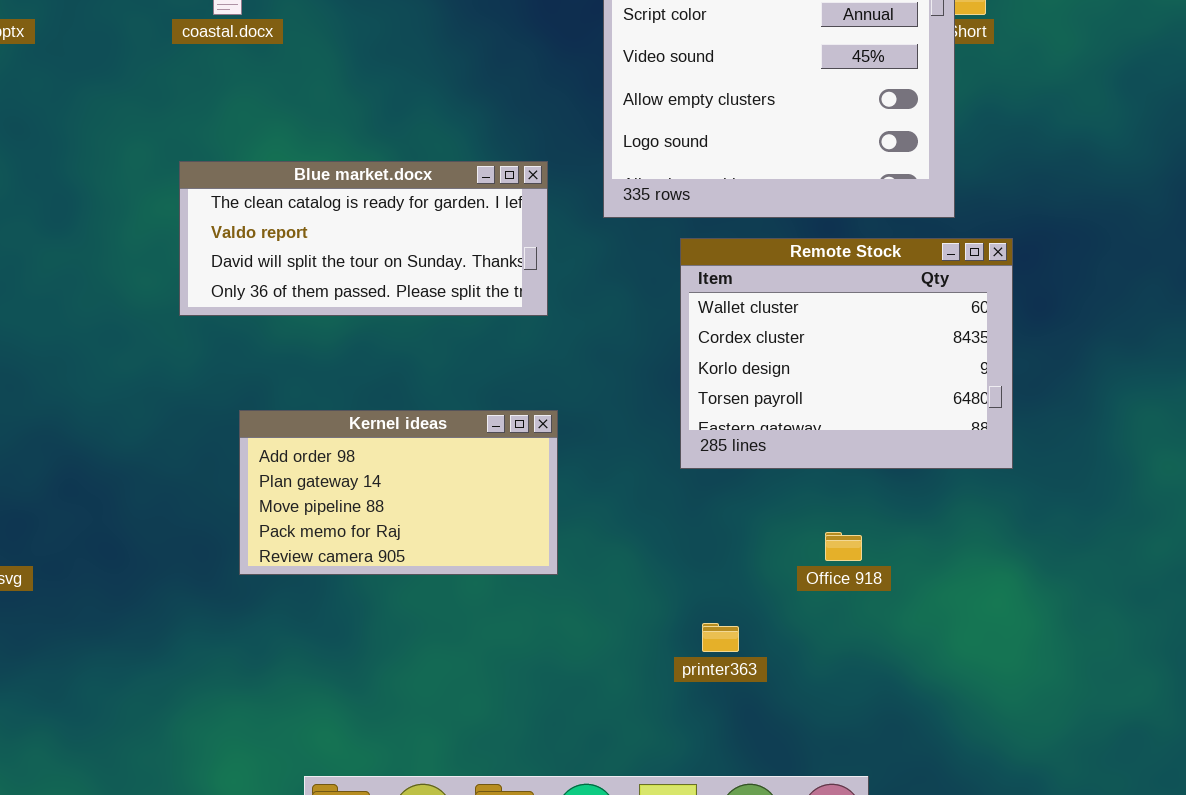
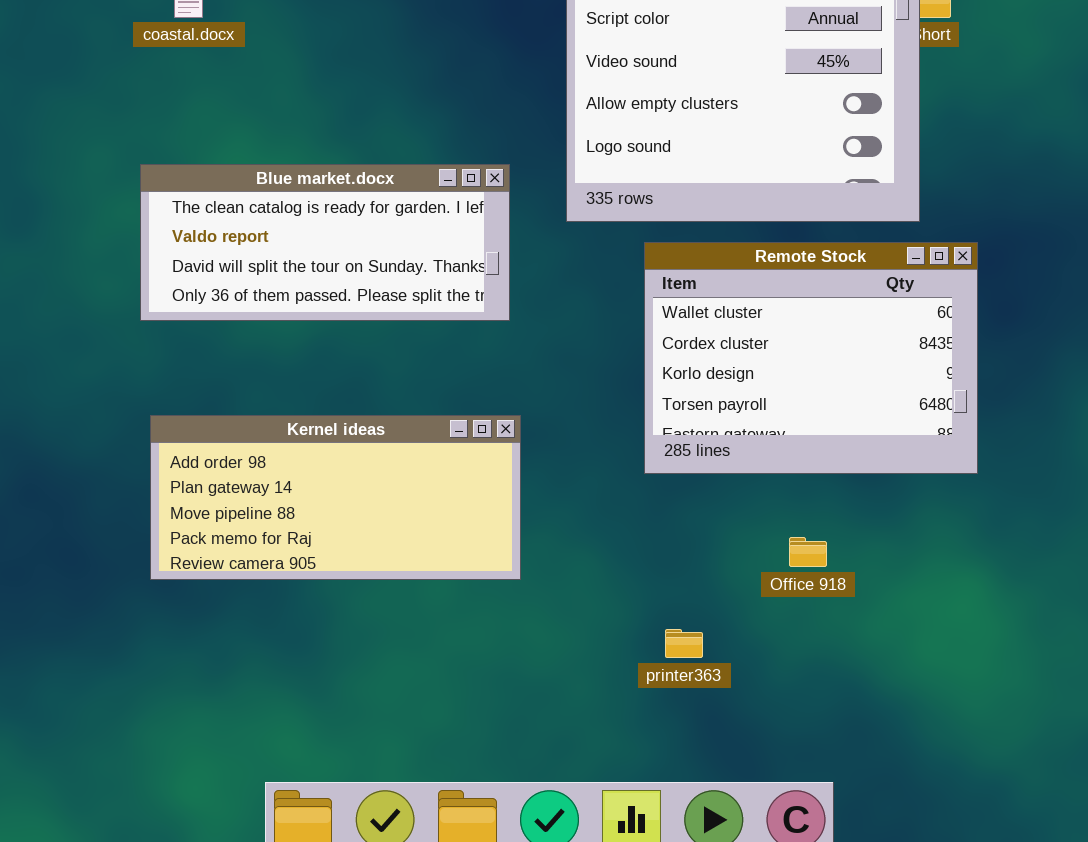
Kernel ideas: [239,410,558,575] -> [150,415,521,580], resized

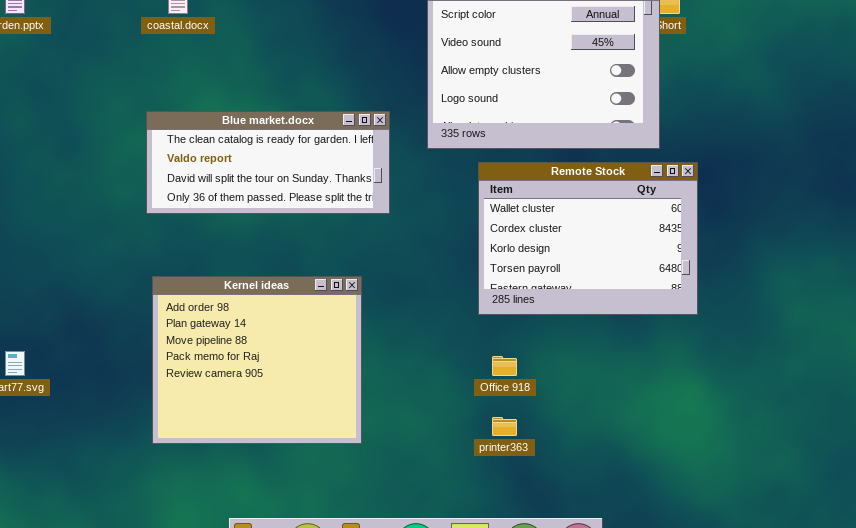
Kernel ideas: [150,415,521,580] -> [152,276,362,444], resized
Office 918: [789,537,827,567] -> [492,356,517,376], moved

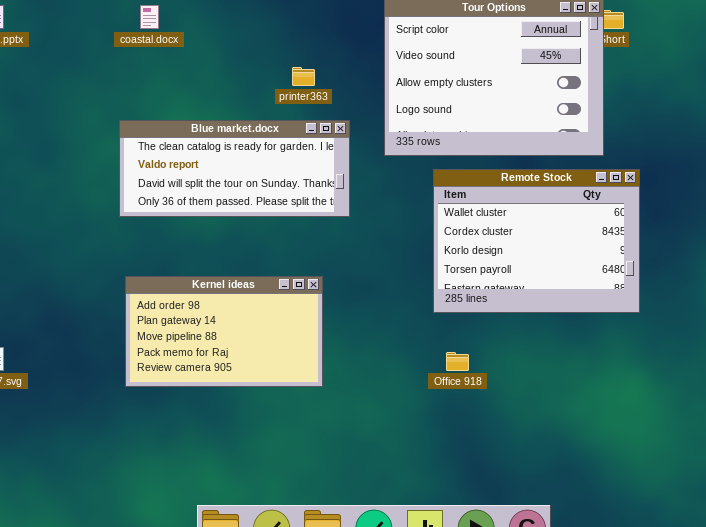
Kernel ideas: [152,276,362,444] -> [125,276,323,387], resized
printer363: [492,417,517,436] -> [292,67,315,86], moved

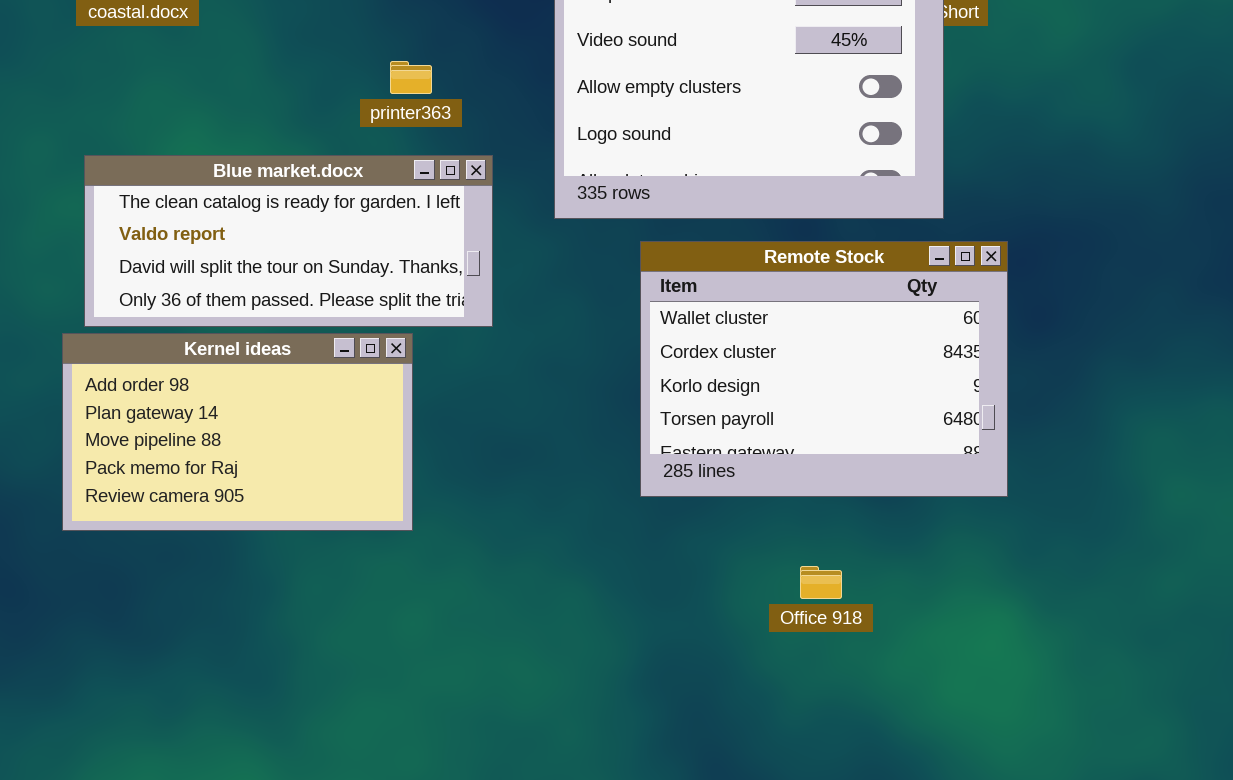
Kernel ideas: [125,276,323,387] -> [62,333,413,531], moved
Office 918: [446,352,469,371] -> [800,566,842,599], moved

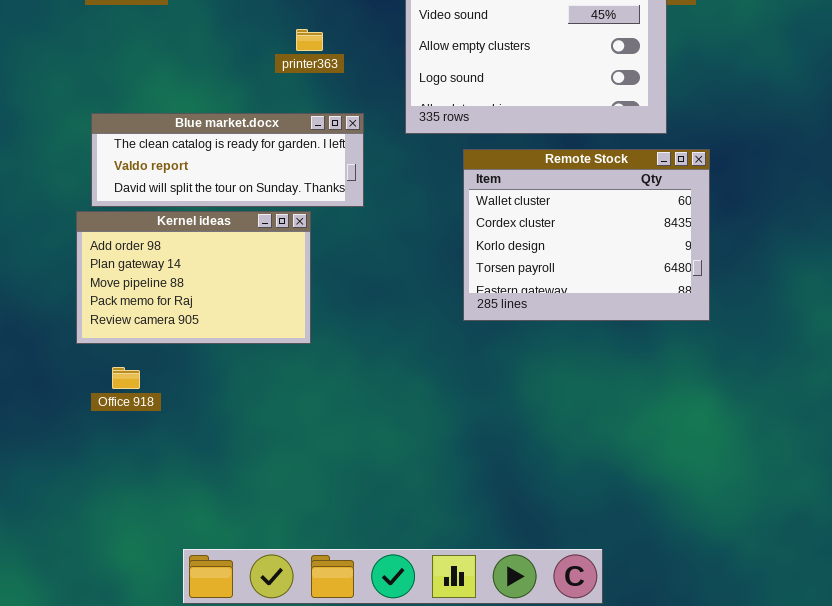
Blue market.docx: [84,155,493,327] -> [91,113,364,207], resized
Office 918: [800,566,842,599] -> [112,367,140,389], moved

